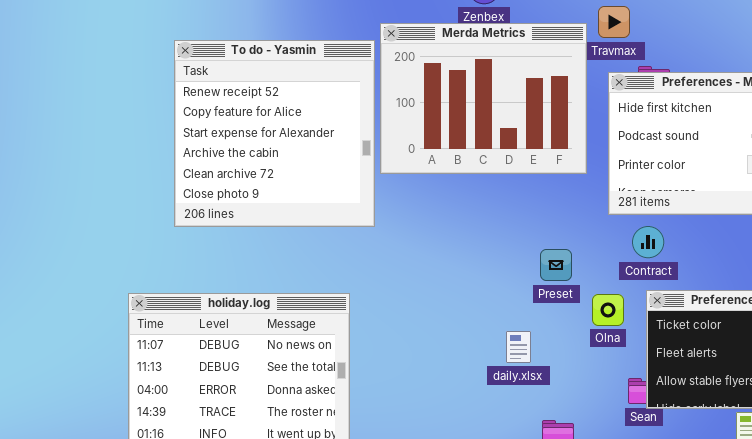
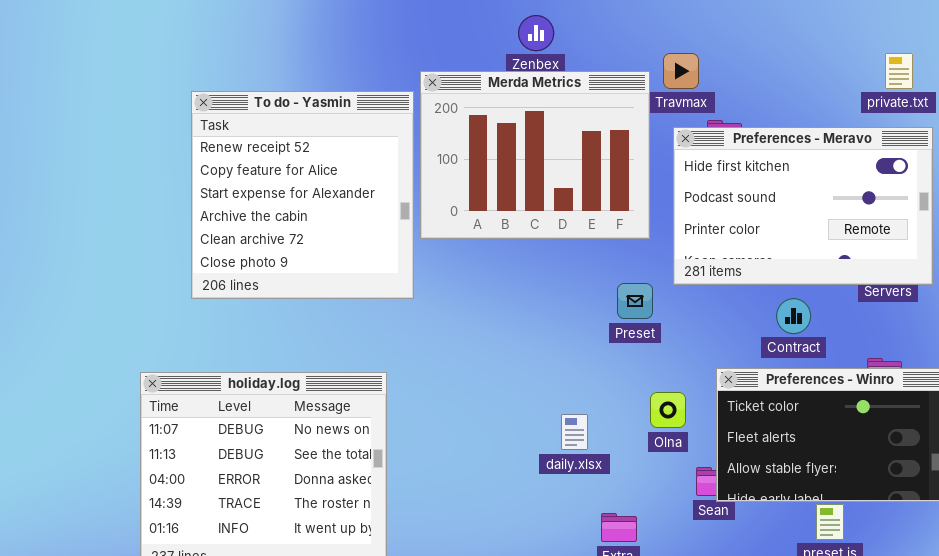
Contract: [632,226,664,258] -> [776,298,811,334], moved
Preset: [540,249,572,281] -> [617,283,653,319], moved
Olna: [592,294,624,326] -> [650,392,686,428], moved

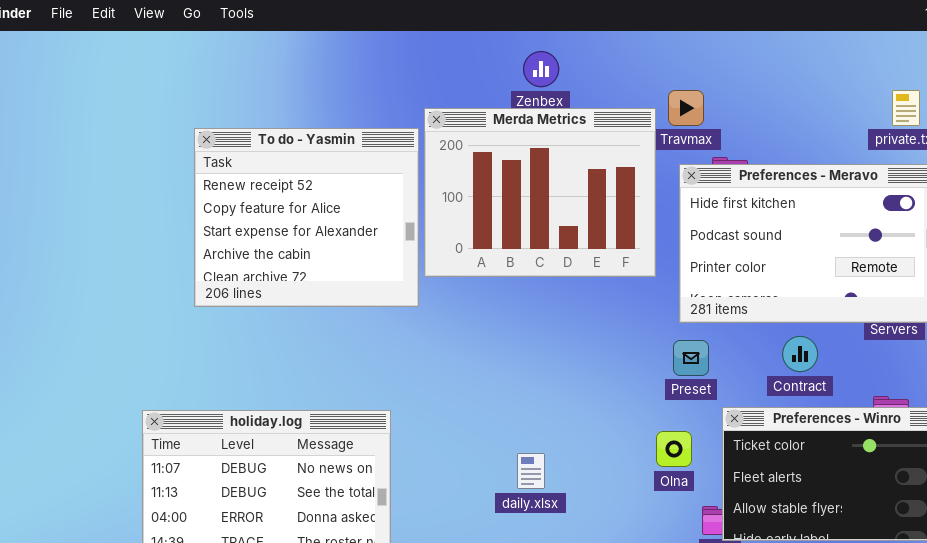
To do - Yasmin: [191,91,414,299] -> [194,128,419,307], resized
Preset: [617,283,653,319] -> [673,340,709,376], moved
daily.xlsx: [561,414,588,450] -> [517,453,545,489], moved

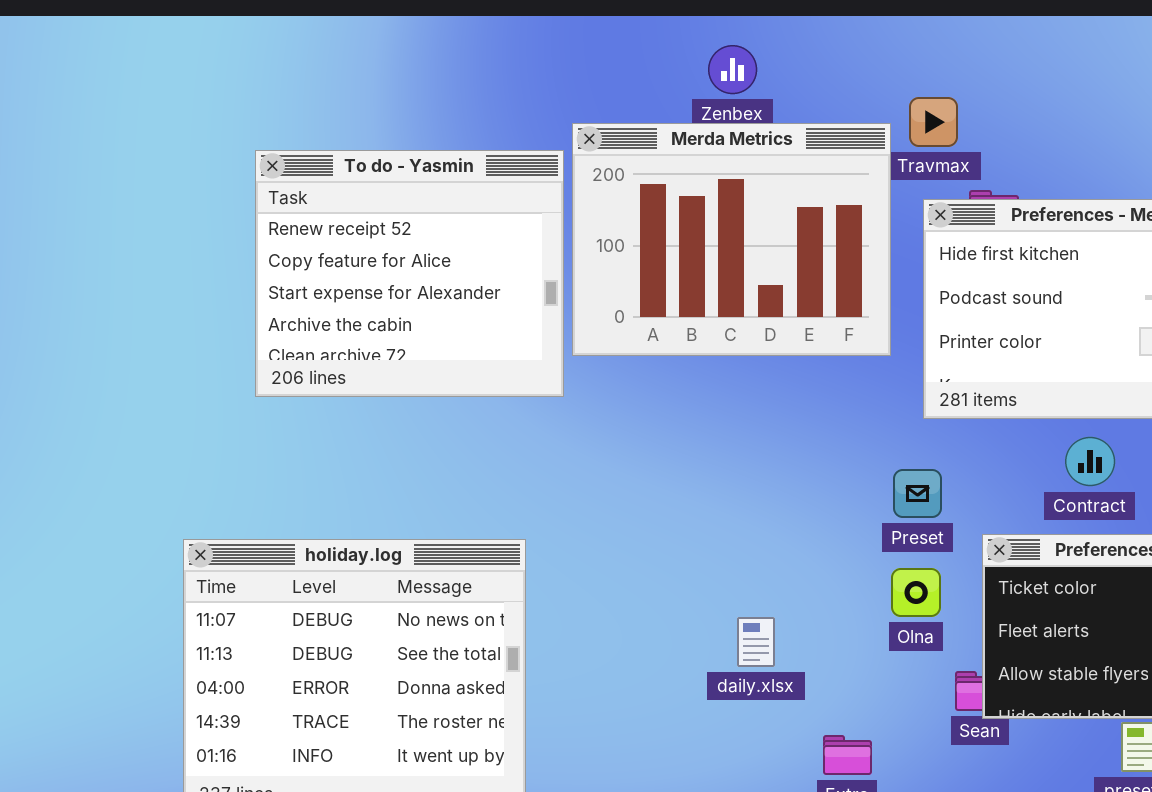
Preset: [673,340,709,376] -> [893,469,942,518], moved
daily.xlsx: [517,453,545,489] -> [737,617,775,667], moved

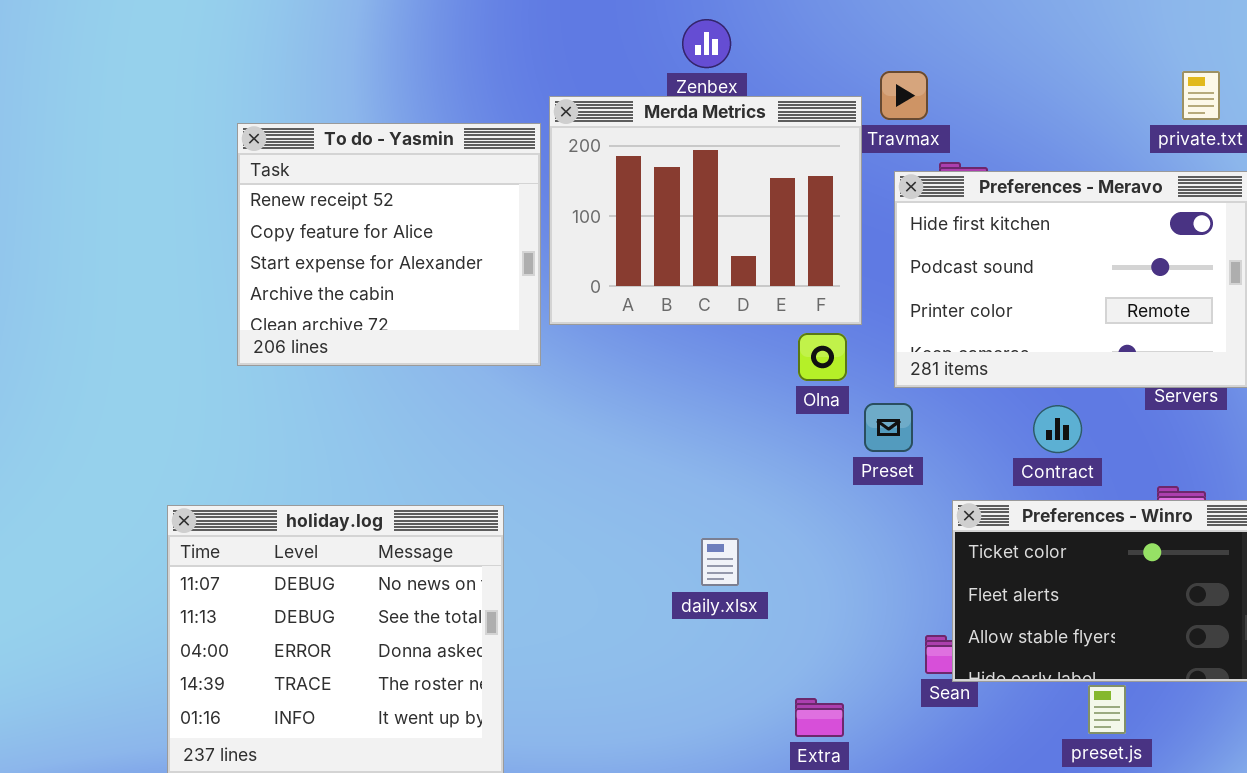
Preset: [893,469,942,518] -> [864,403,913,452], moved
Olna: [891,568,941,617] -> [798,333,847,381], moved
daily.xlsx: [737,617,775,667] -> [701,538,739,586], moved

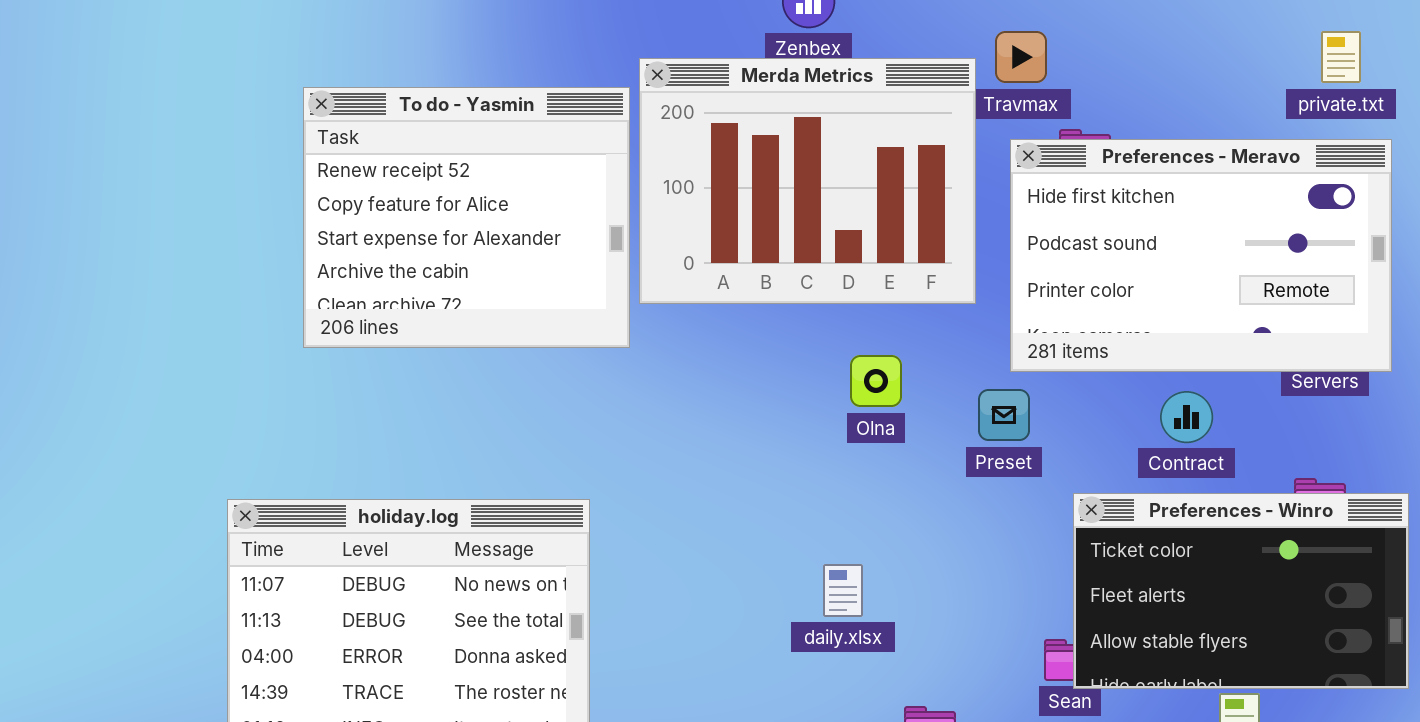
Olna: [798,333,847,381] -> [850,355,902,407], moved
daily.xlsx: [701,538,739,586] -> [823,564,863,617], moved

